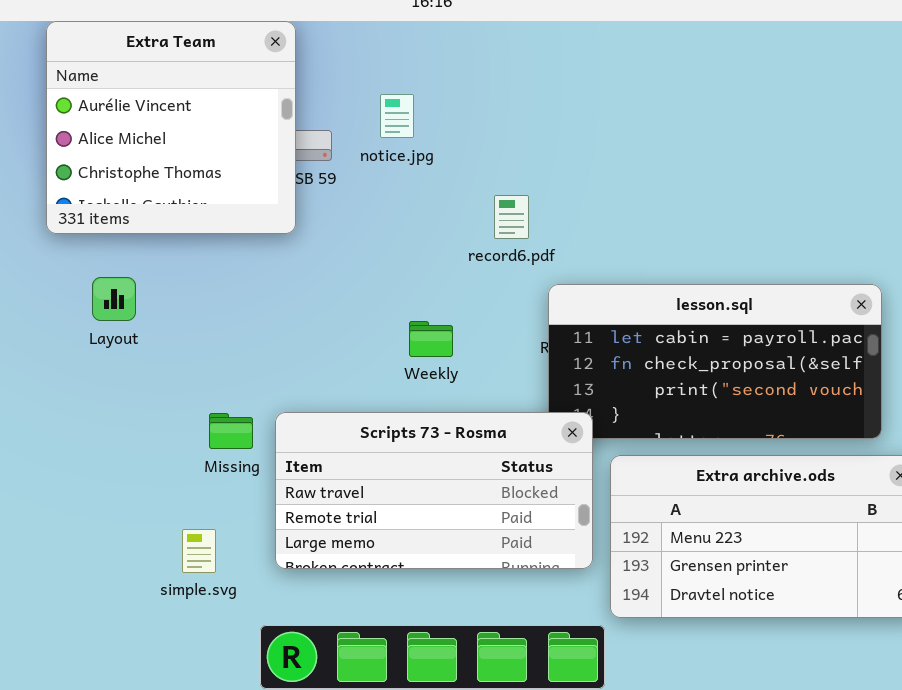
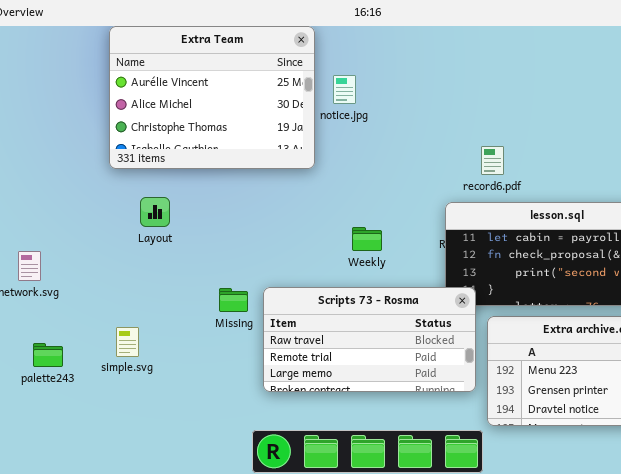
Extra Team: [46,21,296,234] -> [109,26,315,169], resized
record6.pdf: [494,195,529,239] -> [481,146,504,175], moved
simple.svg: [182,529,216,573] -> [116,327,139,357], moved

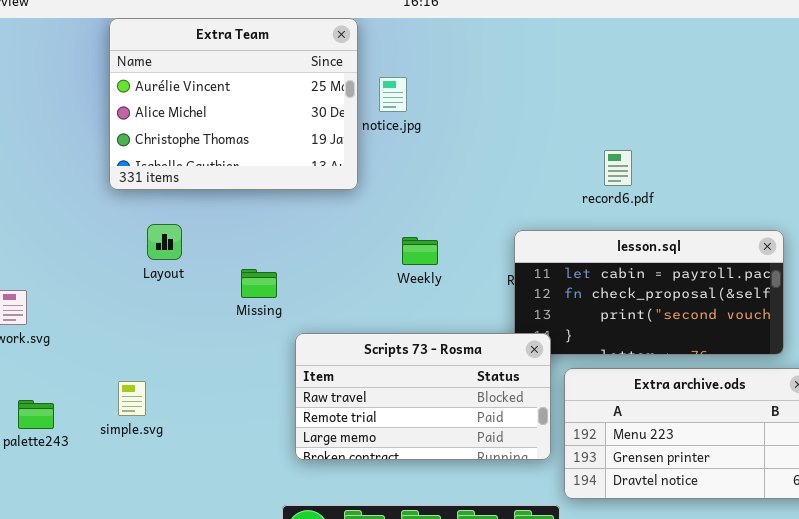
record6.pdf: [481,146,504,175] -> [604,150,632,186], moved
Weekly: [352,227,382,251] -> [402,237,438,265], moved
Missing: [219,288,248,312] -> [241,269,277,298], moved

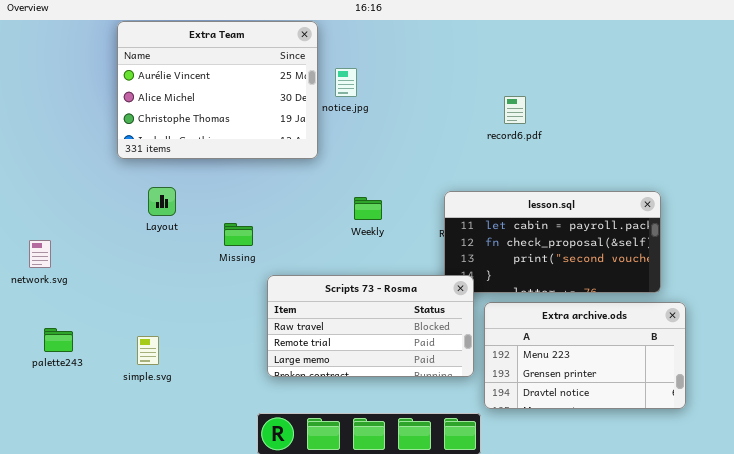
record6.pdf: [604,150,632,186] -> [504,96,526,124], moved
simple.svg: [118,381,146,416] -> [137,336,159,365], moved

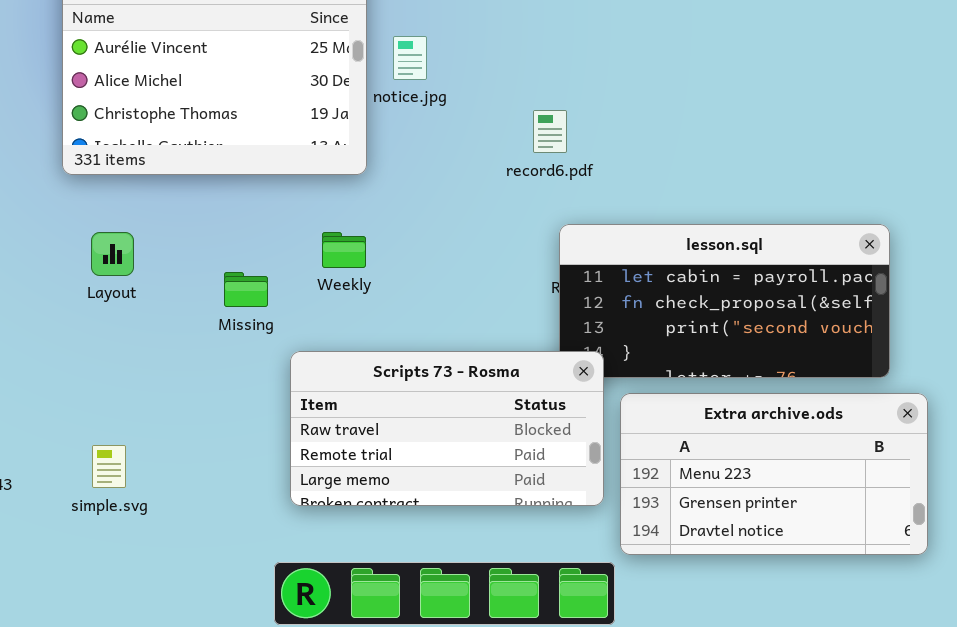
record6.pdf: [504,96,526,124] -> [533,110,567,153], moved
Layout: [148,187,176,216] -> [91,232,134,276], moved
Weekly: [354,197,382,220] -> [322,232,366,268], moved

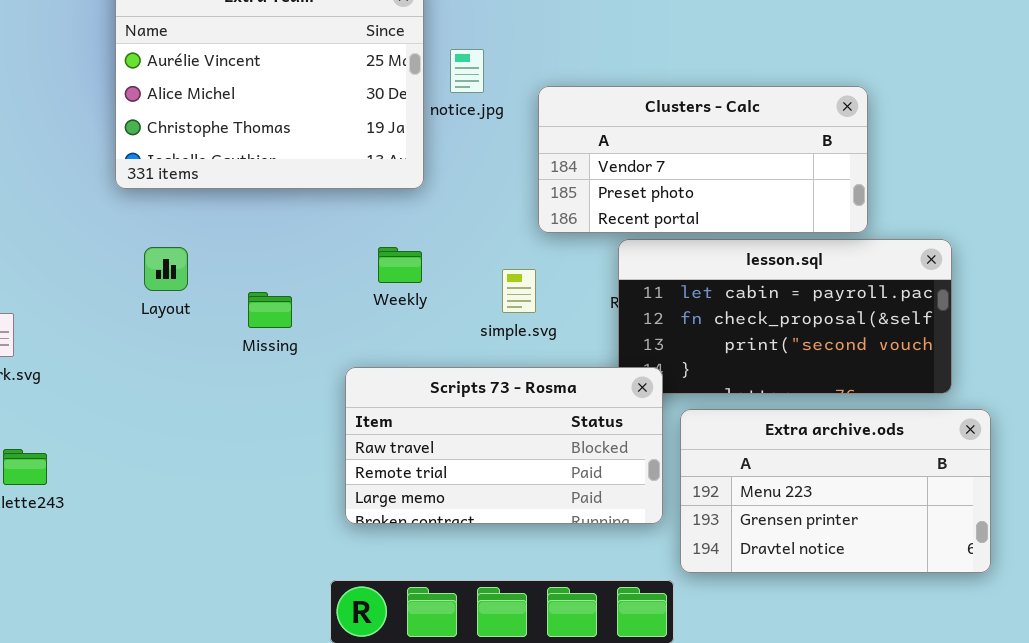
Clusters - Calc: none -> [538,86,868,233], opened
Missing: [224,272,268,307] -> [248,292,292,328], moved
simple.svg: [92,445,126,488] -> [502,269,536,313], moved

